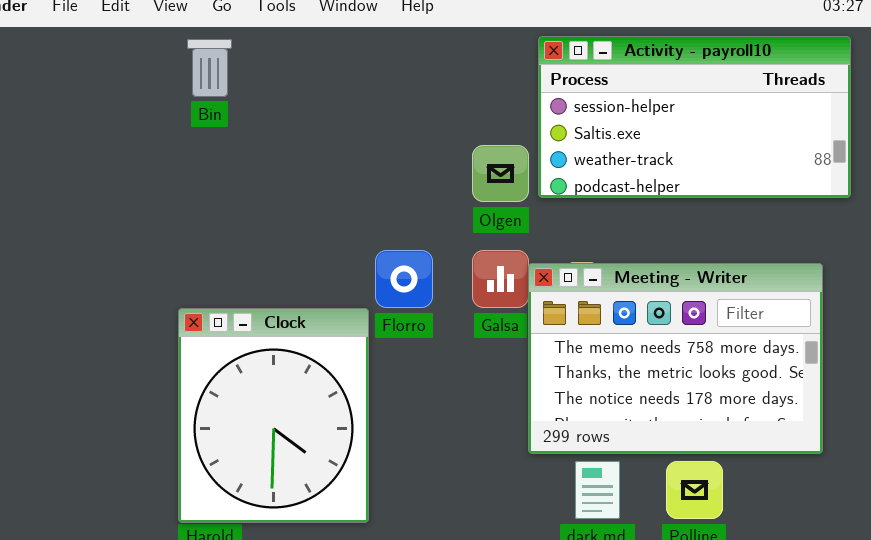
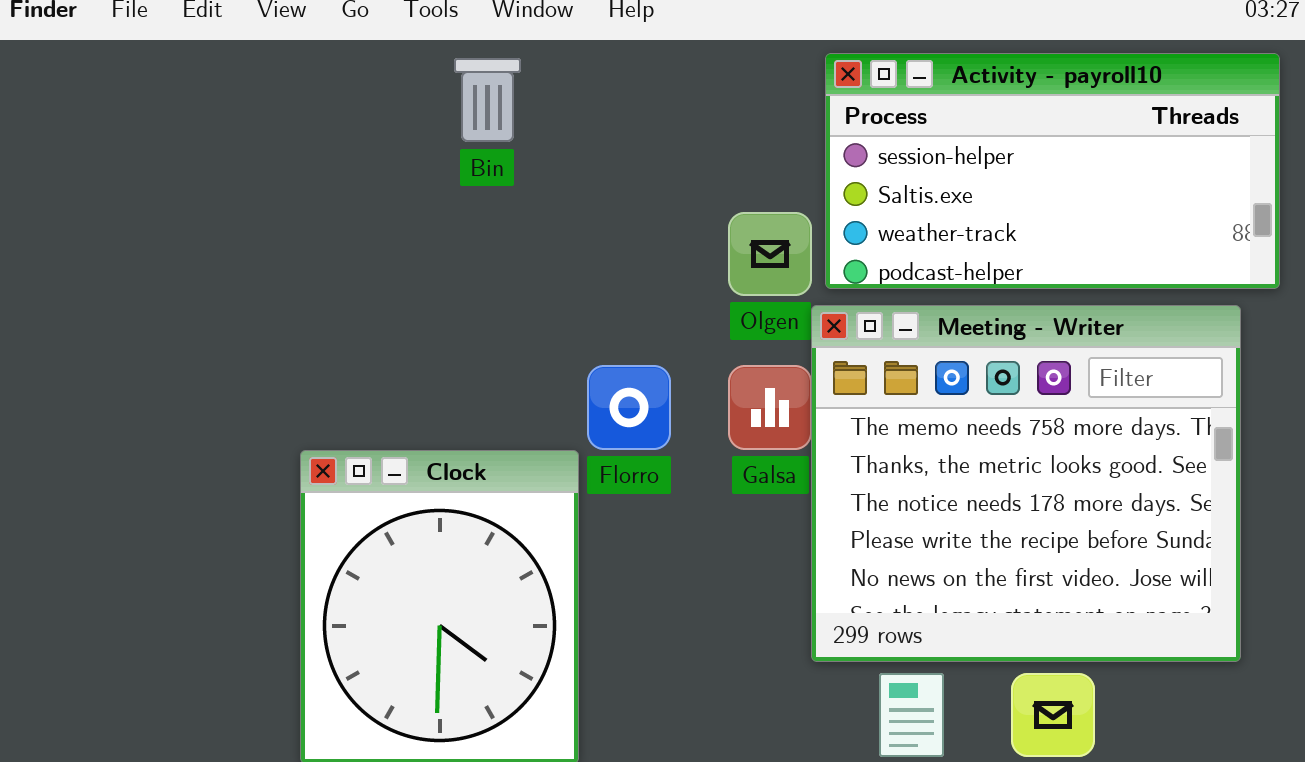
Bin: [187,39,232,97] -> [454,58,521,142], moved
Meeting - Writer: [528,263,823,454] -> [811,305,1241,662], resized

